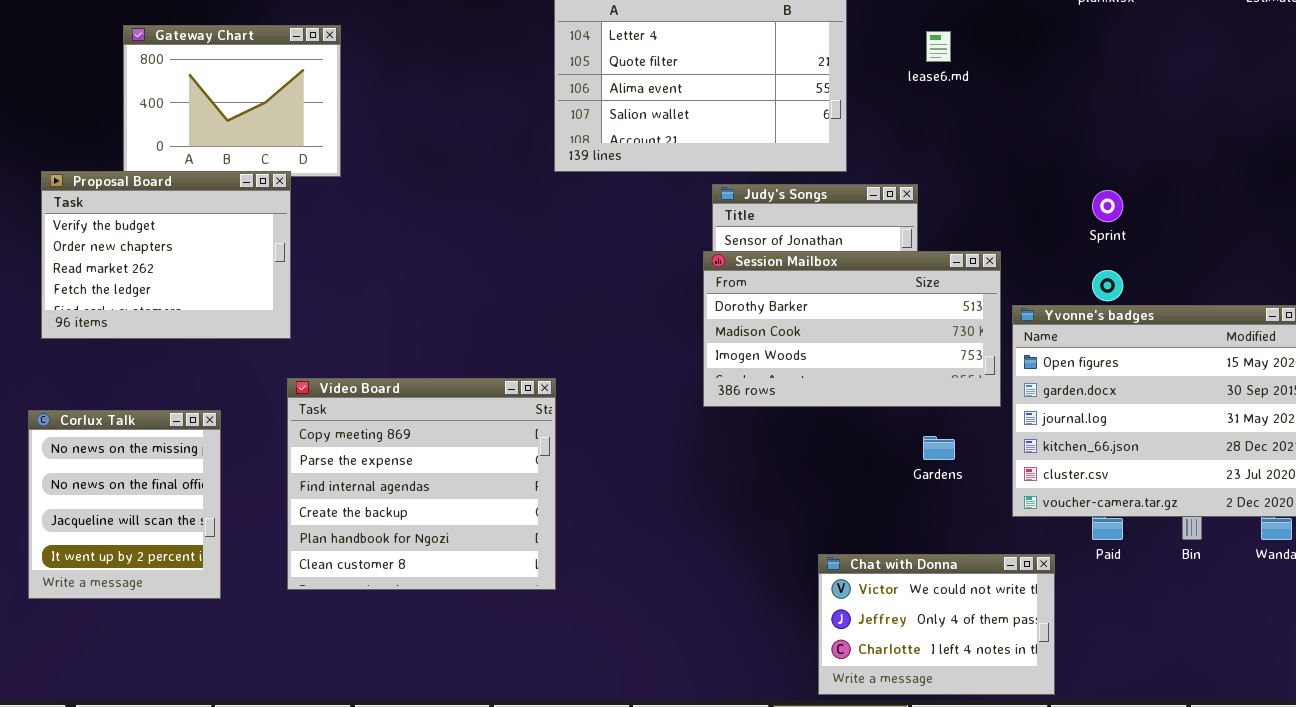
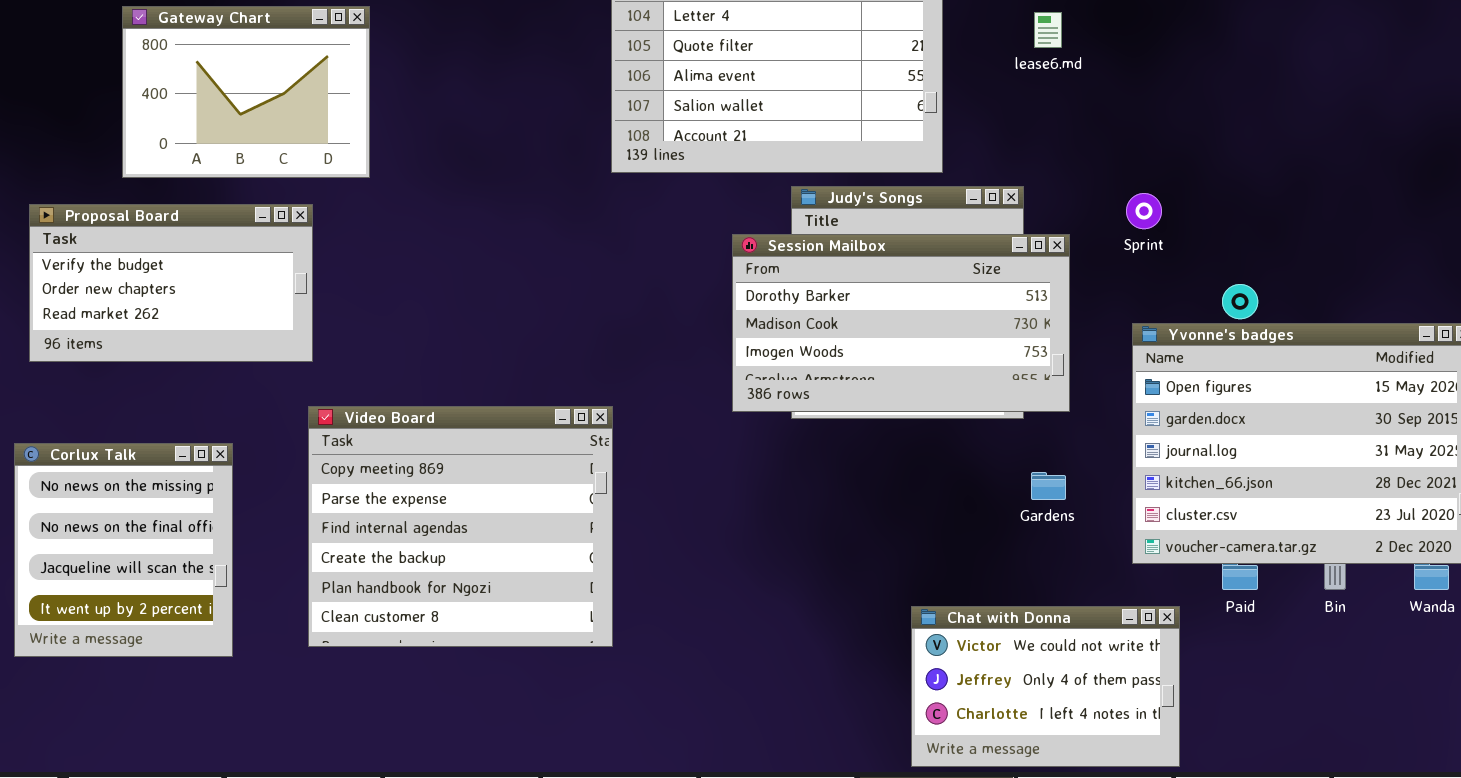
Proposal Board: [41,171,291,339] -> [29,204,313,362], resized
Sprint: [1092,190,1123,222] -> [1126,193,1162,229], moved
Session Mailbox: [703,251,1001,407] -> [732,234,1070,412], moved

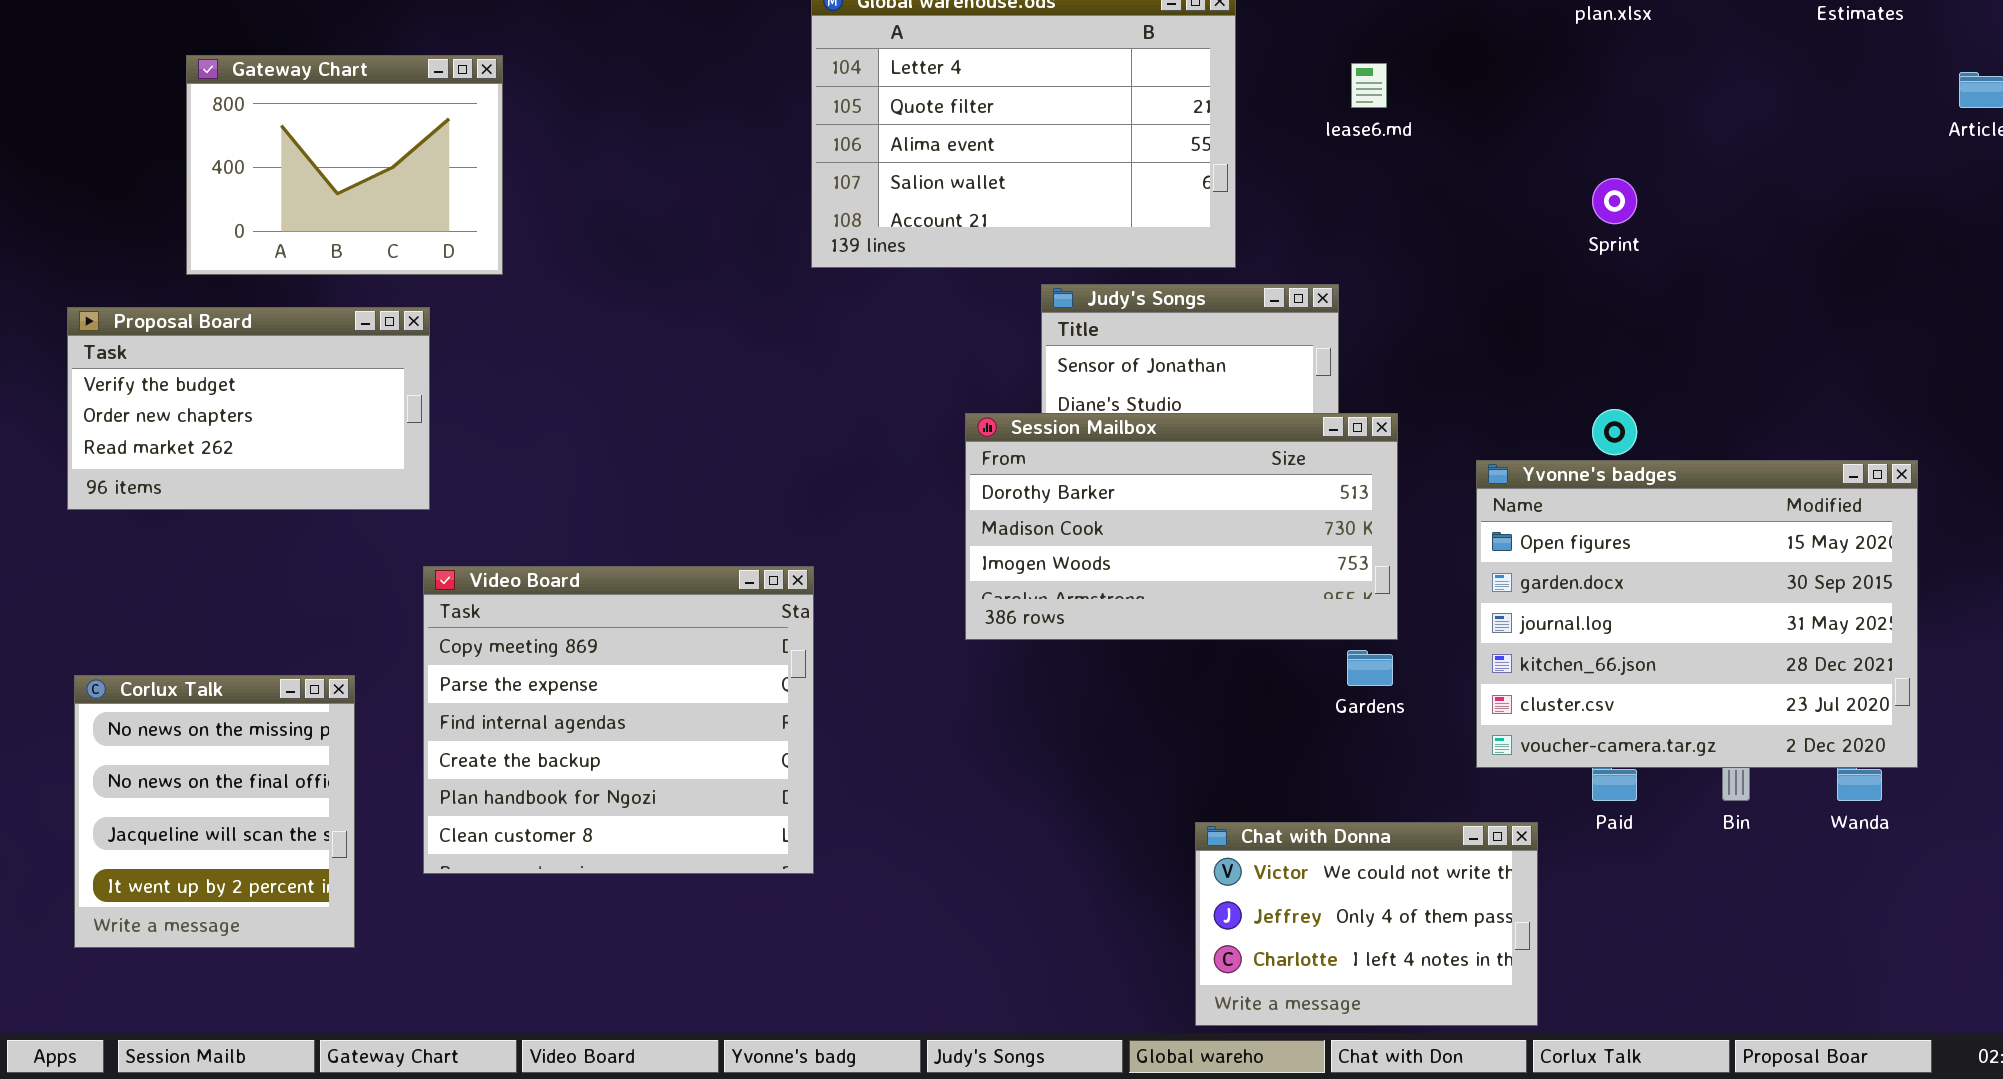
Sprint: [1126,193,1162,229] -> [1592,178,1637,224], moved
Session Mailbox: [732,234,1070,412] -> [965,413,1398,640], moved
Corlux Talk: [14,443,233,657] -> [74,675,355,948], moved

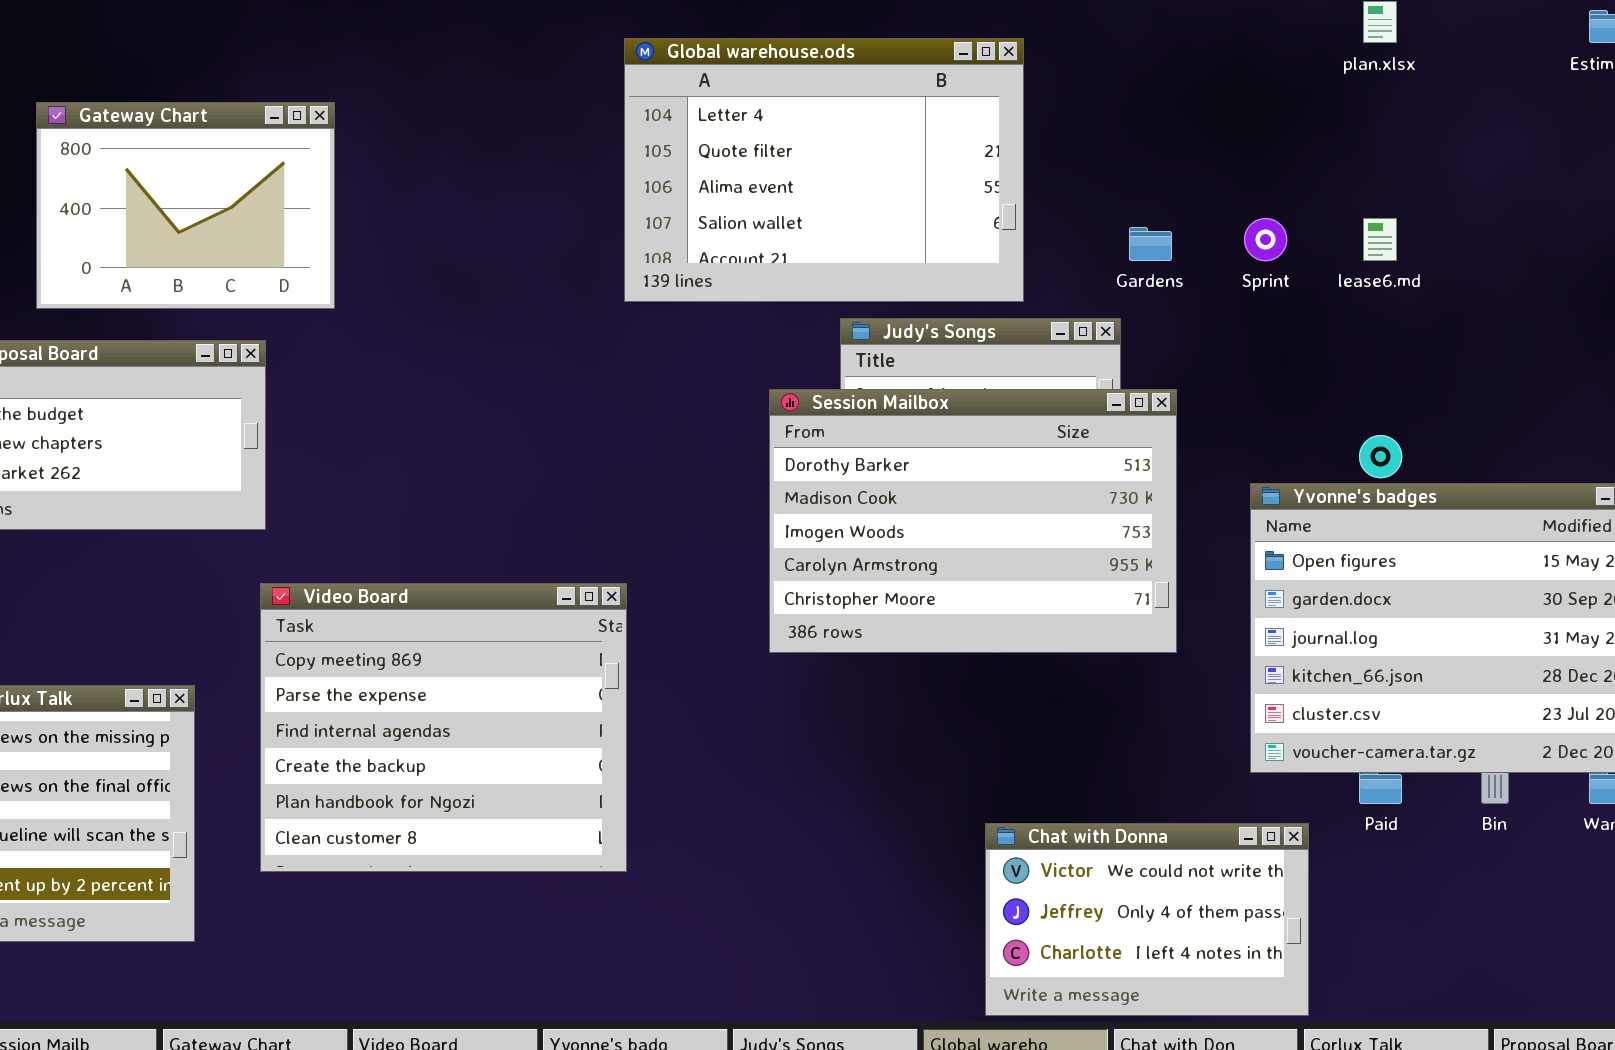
lease6.md: [1351,63,1387,108] -> [1363,218,1397,261], moved
Sprint: [1592,178,1637,224] -> [1244,218,1287,261], moved
Session Mailbox: [965,413,1398,640] -> [769,389,1177,653], resized
Gardens: [1347,650,1393,686] -> [1129,227,1172,261], moved

